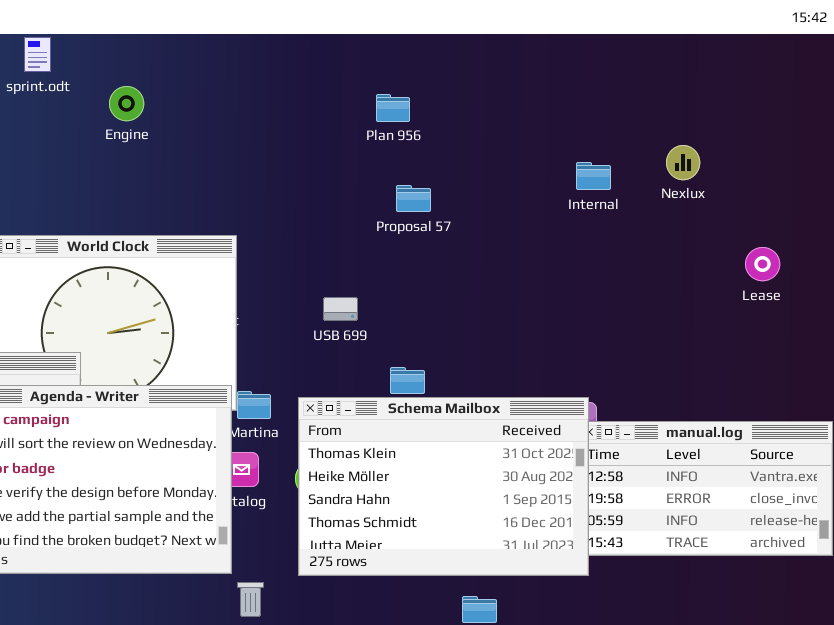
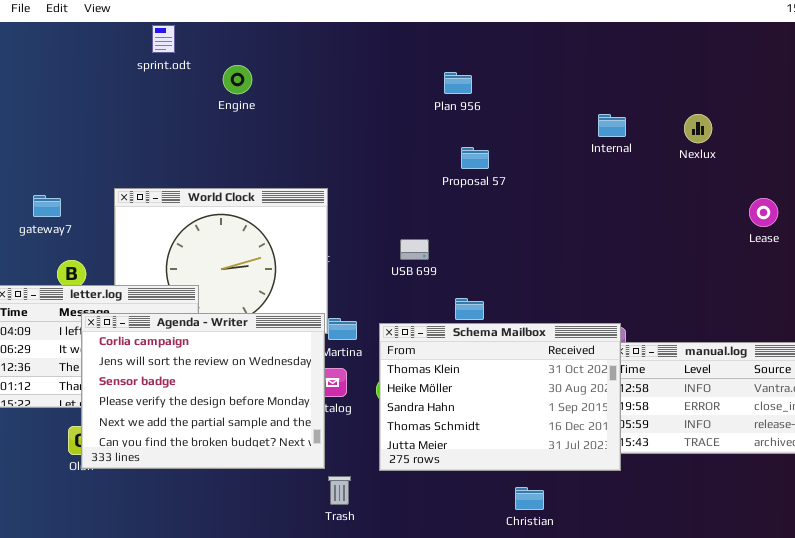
Internal: [576,162,611,190] -> [598,114,626,137], moved

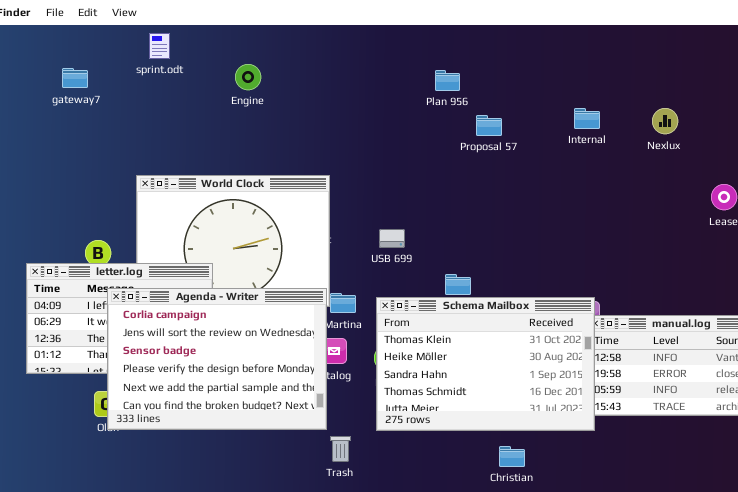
sprint.odt: [152,25,175,53] -> [149,33,170,59], moved
Proposal 57: [461,147,489,169] -> [476,115,502,136], moved
gateway7: [33,195,61,217] -> [62,68,88,88], moved
USB 699: [400,239,429,260] -> [379,229,405,248], moved

